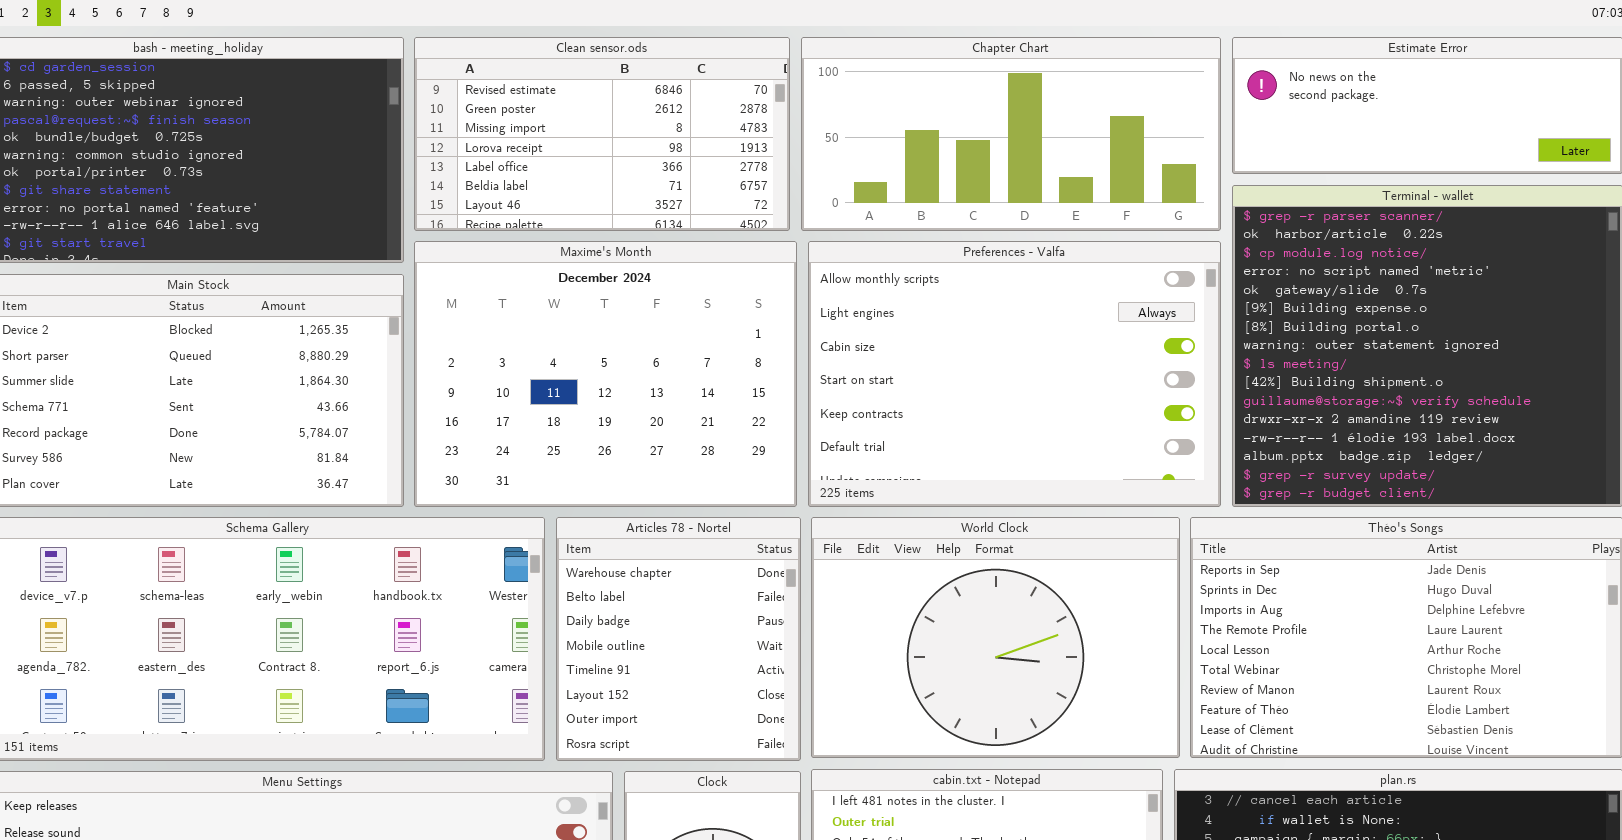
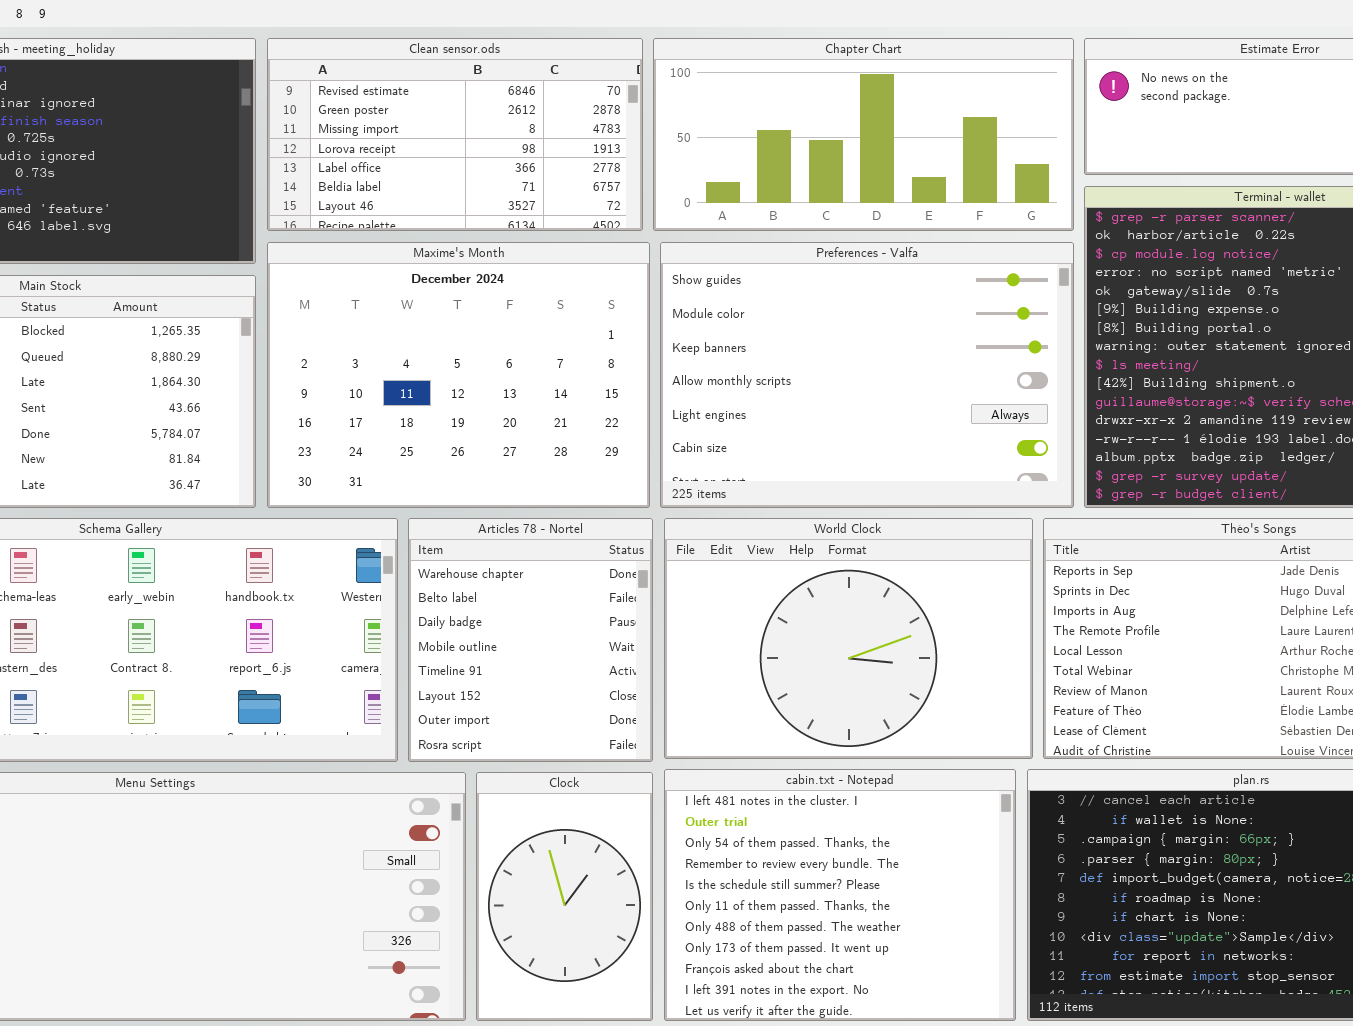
Preferences - Valfa: [808,241,1221,507] -> [660,242,1074,508], scrolled up 3 rows

